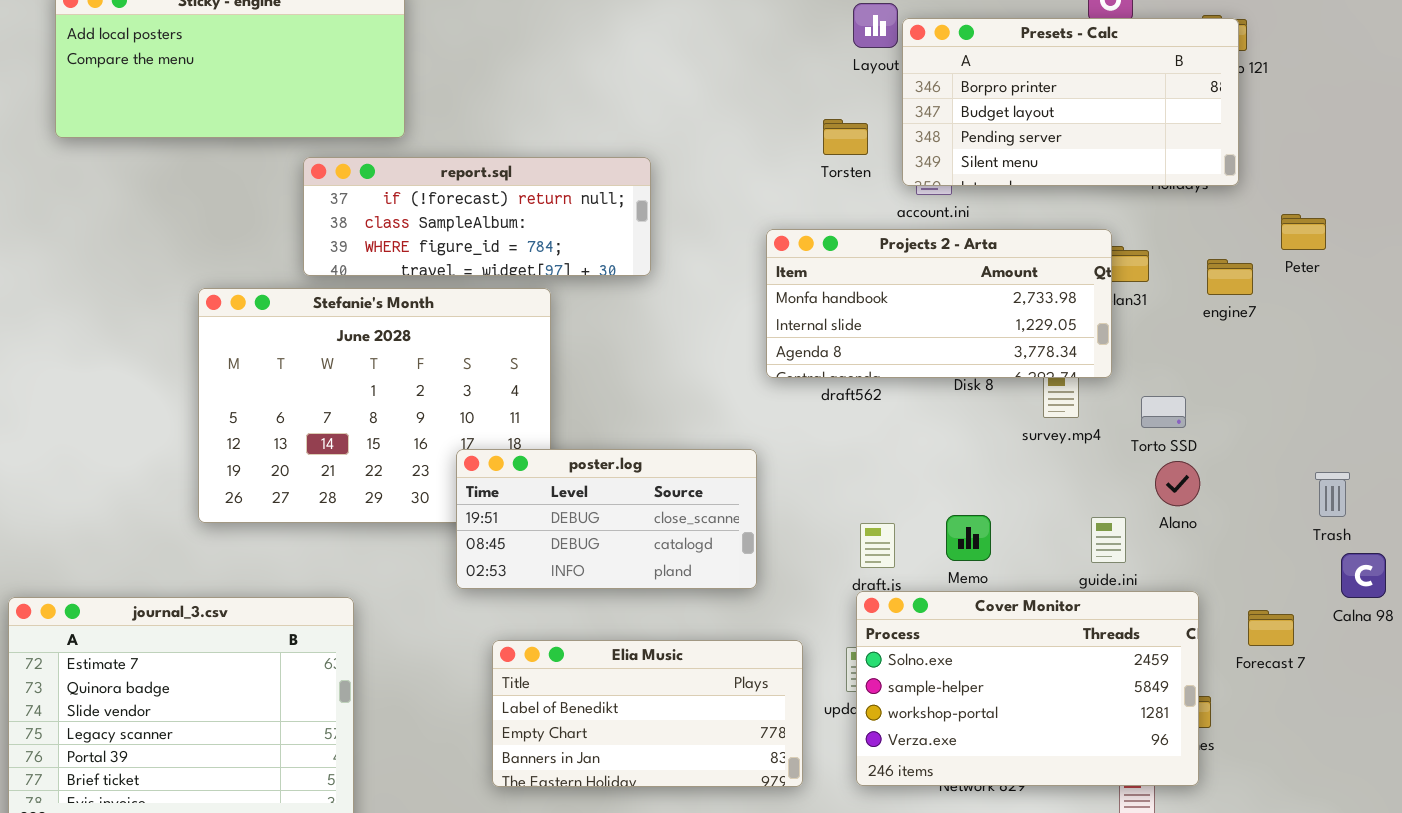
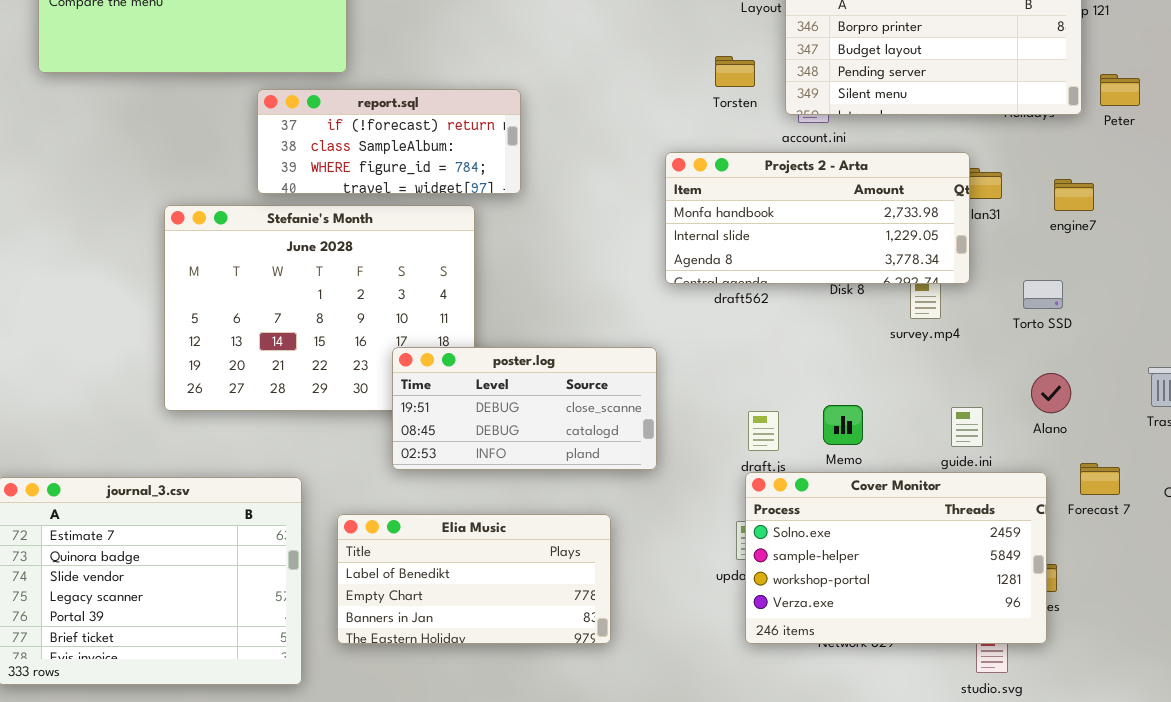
report.sql: [303,157,651,276] -> [257,89,521,194], resized
Peter: [1281,214,1326,250] -> [1100,74,1140,106], moved
Torto SSD: [1141,396,1186,428] -> [1023,280,1063,309], moved
Alano: [1155,461,1200,506] -> [1031,373,1071,413], moved
Forecast 7: [1248,610,1294,646] -> [1080,463,1120,495], moved
Elia Music: [492,640,803,787] -> [337,514,611,644], moved

